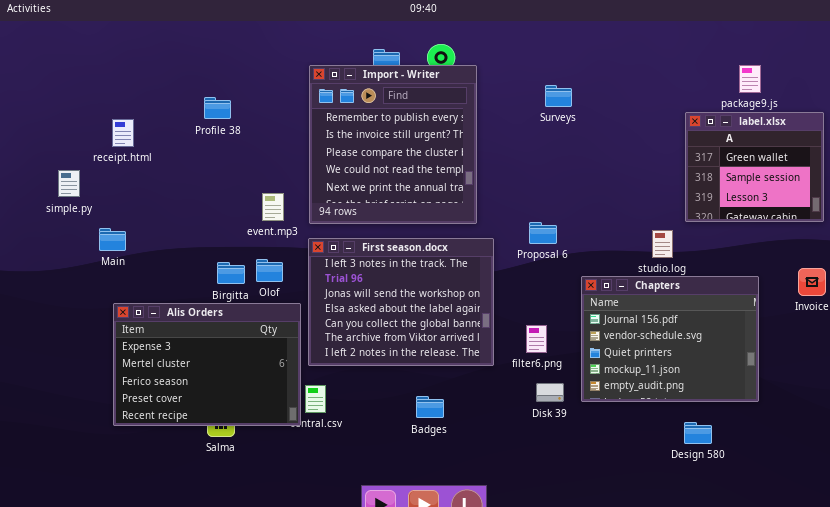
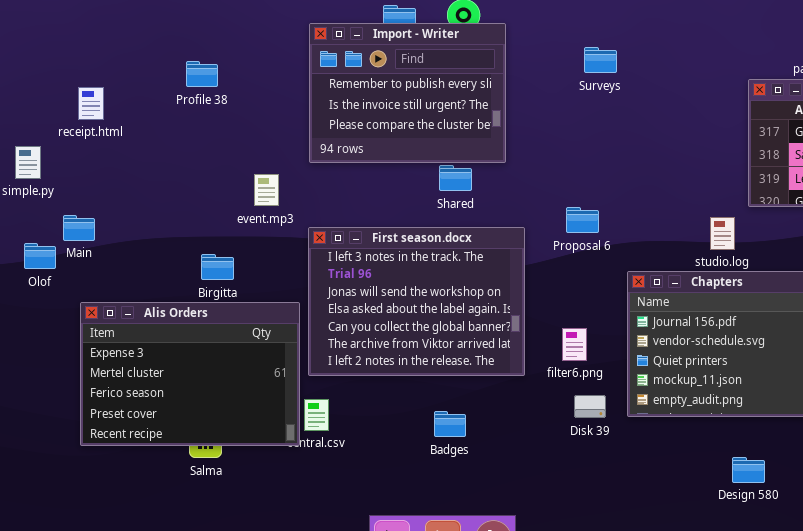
Import - Writer: [309,65,477,224] -> [309,23,506,163], resized
Olof: [256,259,283,282] -> [24,243,56,269], moved
Design 580: [684,422,712,444] -> [732,457,765,483], moved

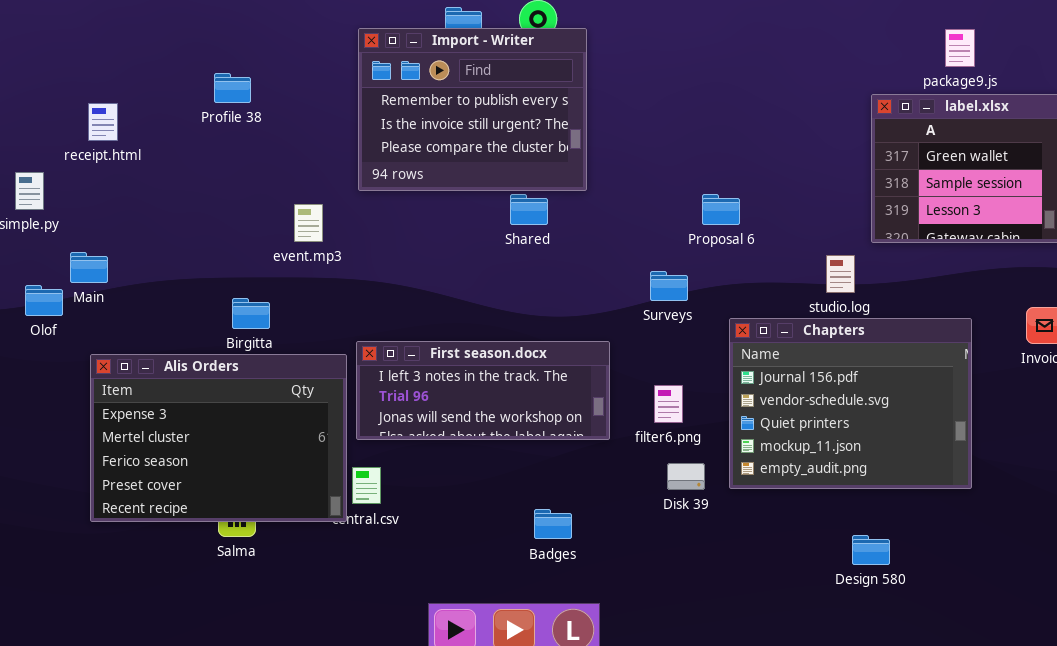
Surveys: [584,47,617,73] -> [650,271,688,301], moved
Proposal 6: [566,207,599,233] -> [702,194,740,225], moved
First season.docx: [308,227,525,376] -> [356,341,610,440], resized
Badges: [434,411,466,437] -> [534,509,572,539], moved

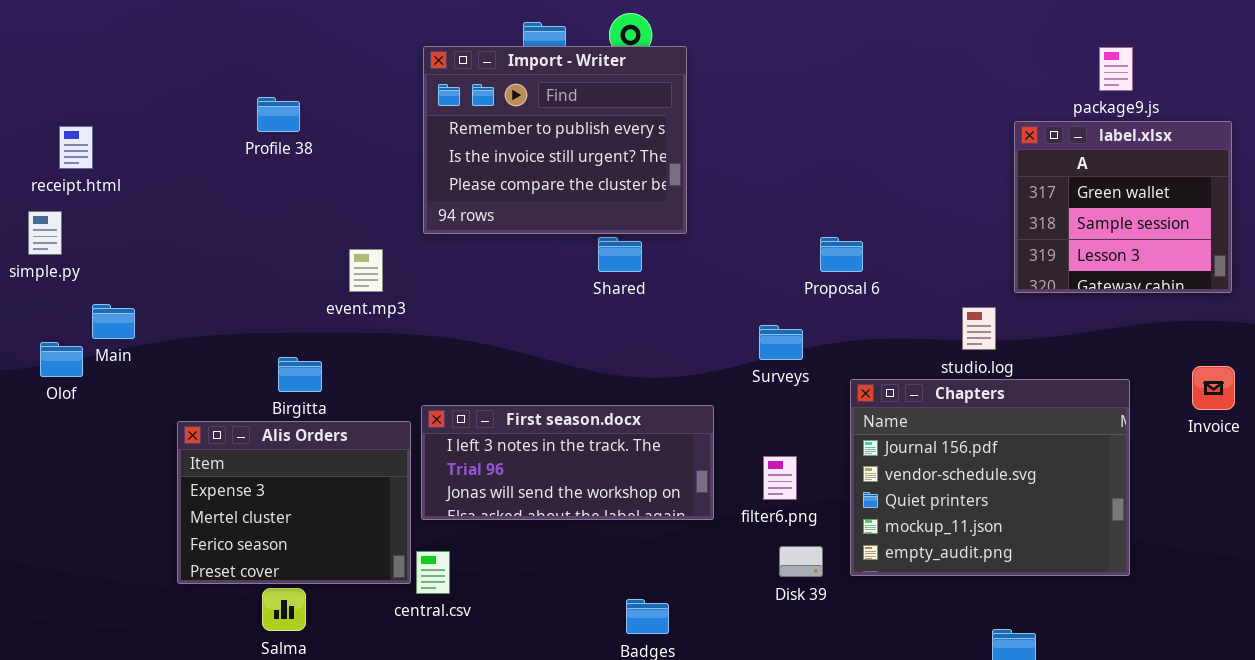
receipt.html: [88,103,118,141] -> [59,126,93,169], moved
Alis Orders: [90,354,347,522] -> [177,421,411,584], resized

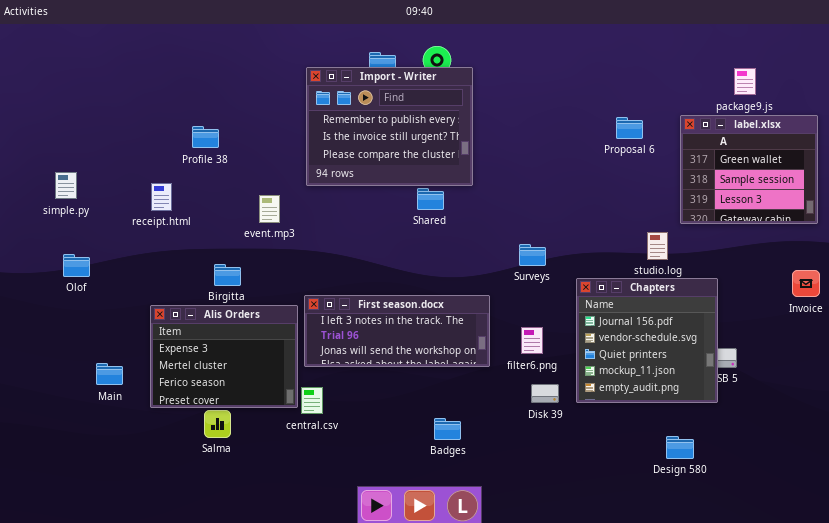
Profile 38: [257,97,300,132] -> [192,126,219,148], moved
receipt.html: [59,126,93,169] -> [151,183,172,211], moved
Proposal 6: [820,237,863,272] -> [616,117,643,139], moved
Main: [92,304,135,339] -> [96,363,123,385], moved
Chapters: [850,379,1130,576] -> [576,278,718,403], resized

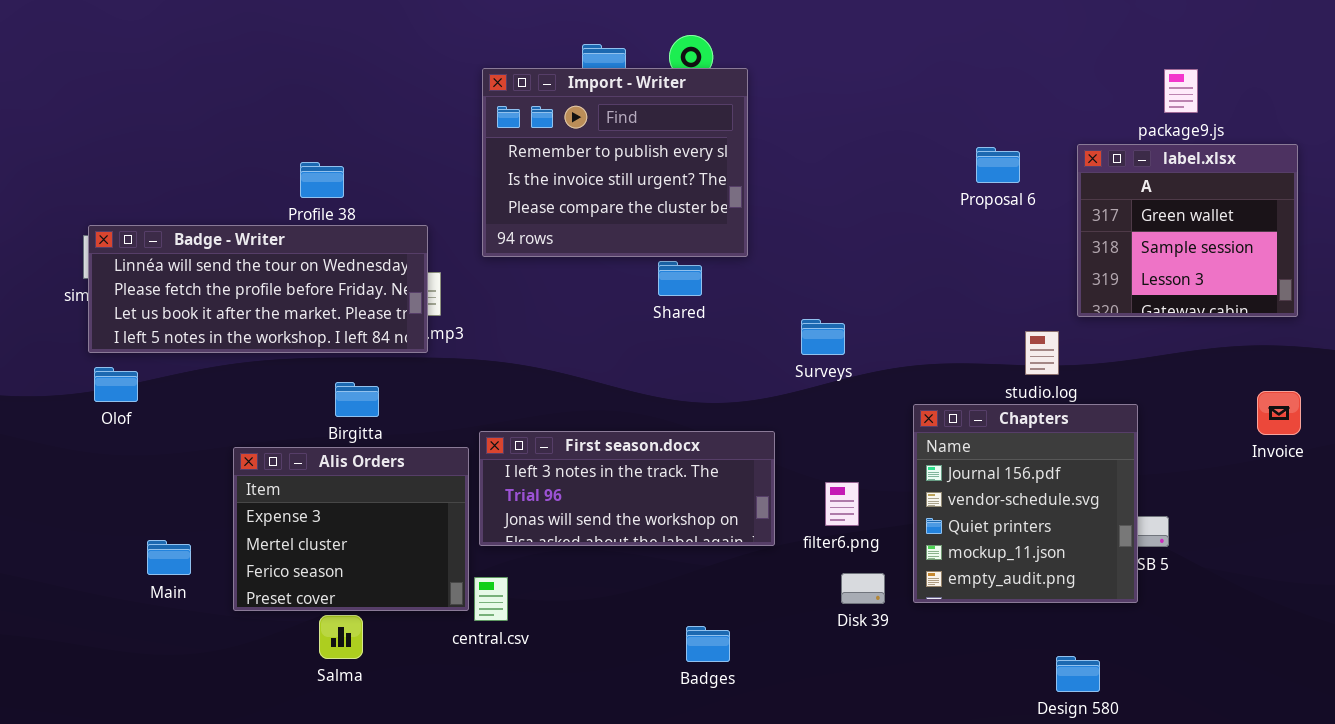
Badge - Writer: none -> [88,225,428,353], opened
Surveys: [519,244,546,266] -> [801,319,845,355], moved

